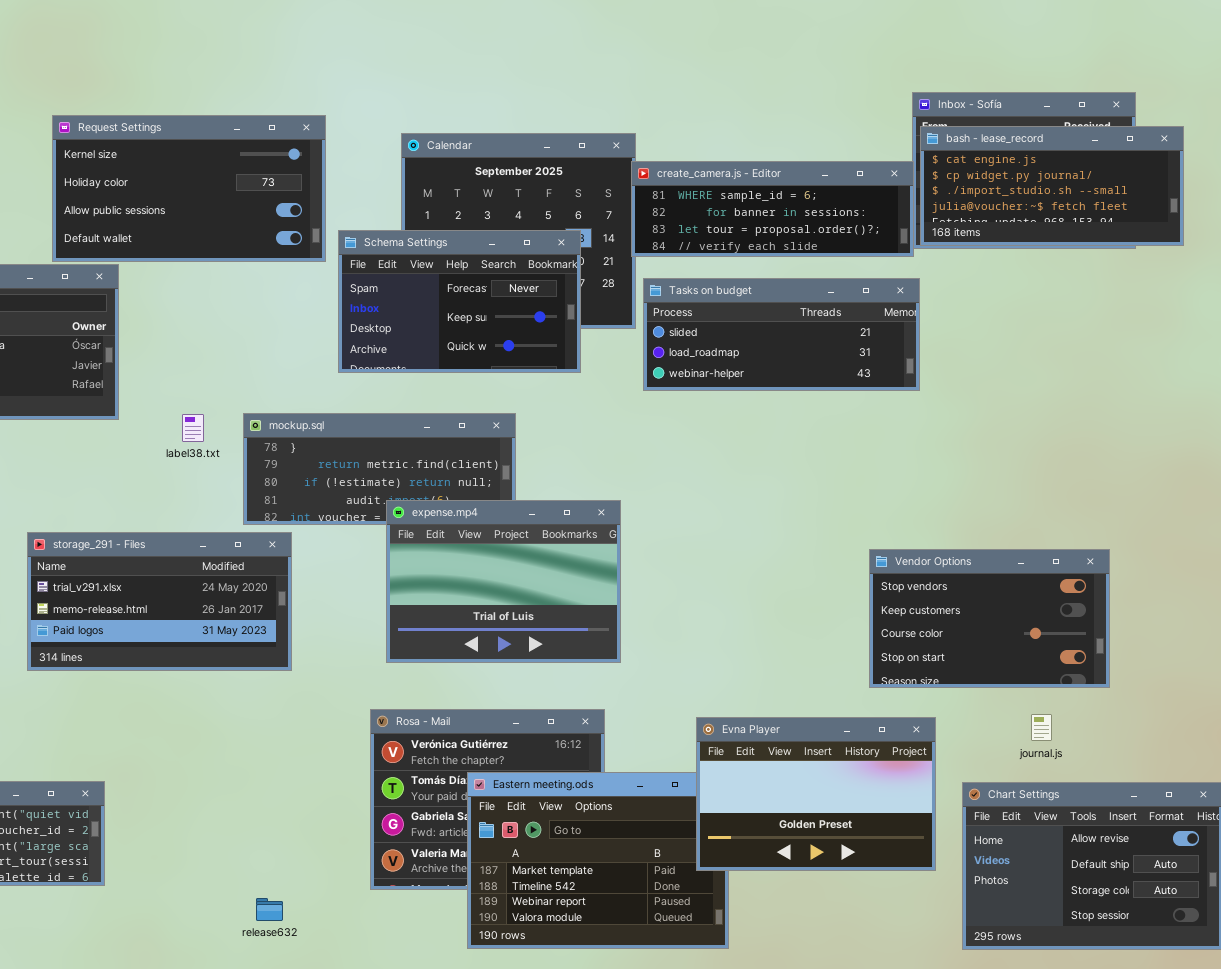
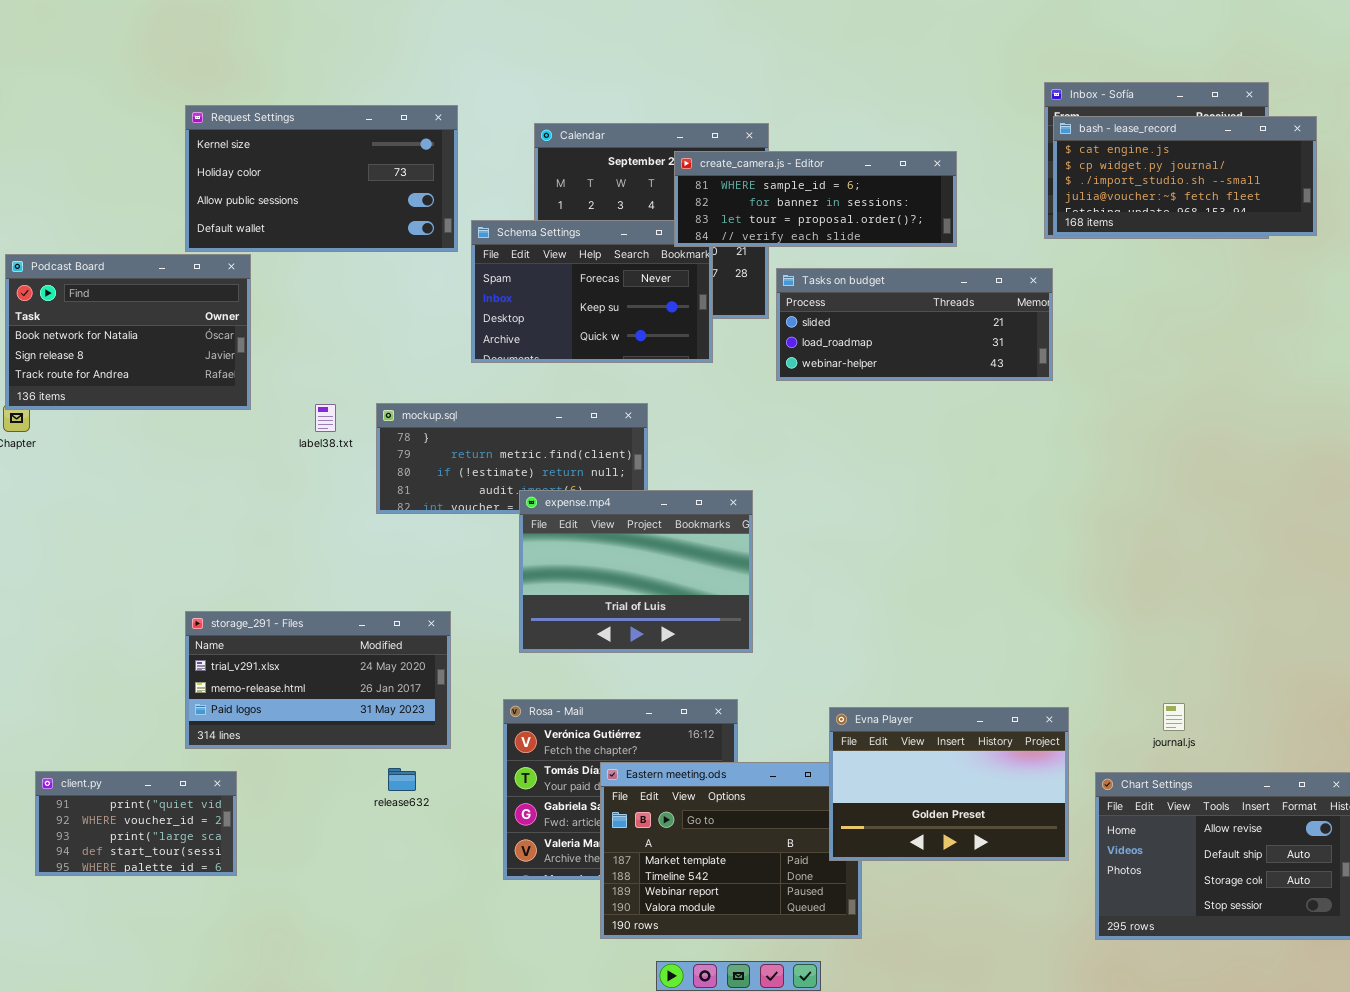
create_camera.js - Editor: [631,161,914,257] -> [674,151,957,247], moved
storage_291 - Files: [27,532,292,671] -> [185,611,451,749], moved
Vendor Options: [869,549,1110,688] -> none, closed
release632: [256,898,283,921] -> [388,768,416,791], moved

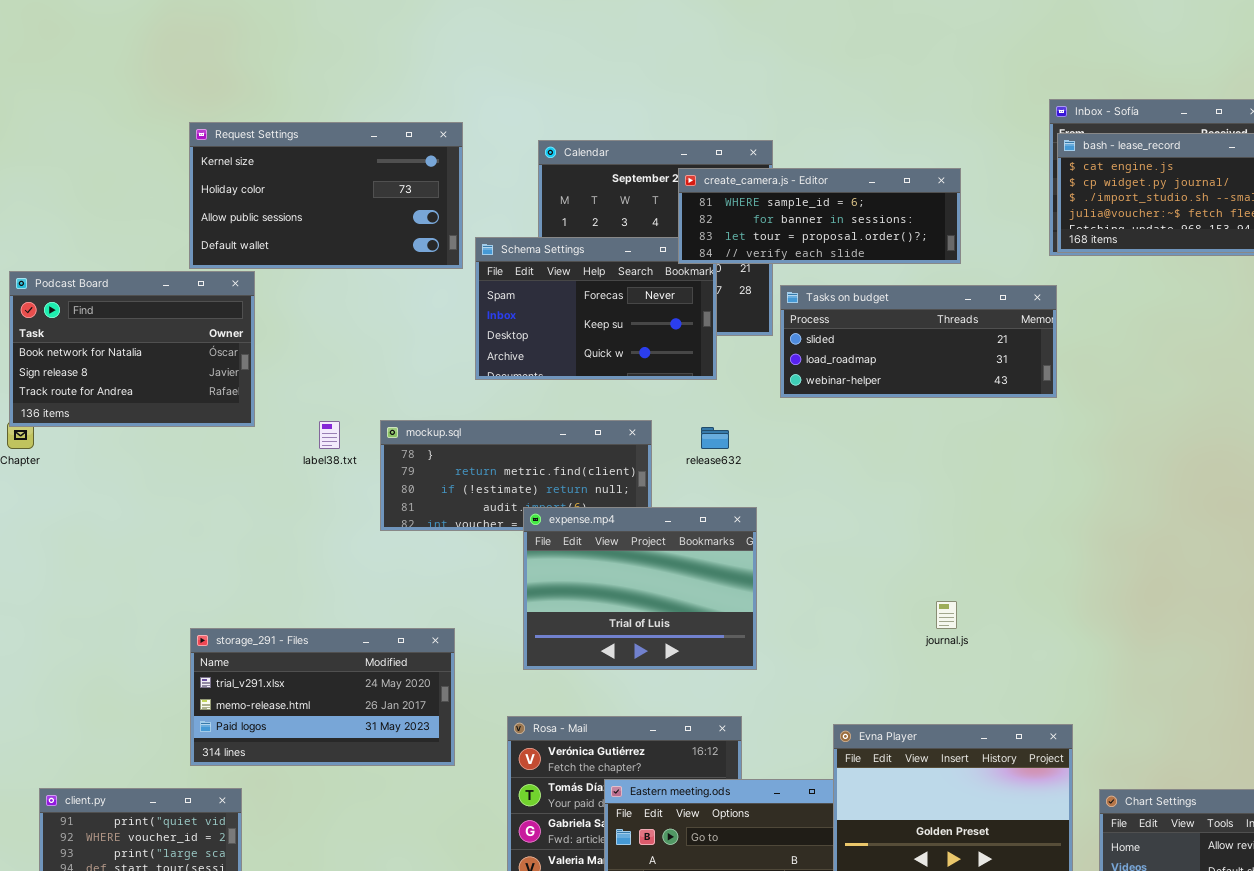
journal.js: [1163,703,1185,731] -> [936,601,957,629], moved
release632: [388,768,416,791] -> [701,427,729,449], moved

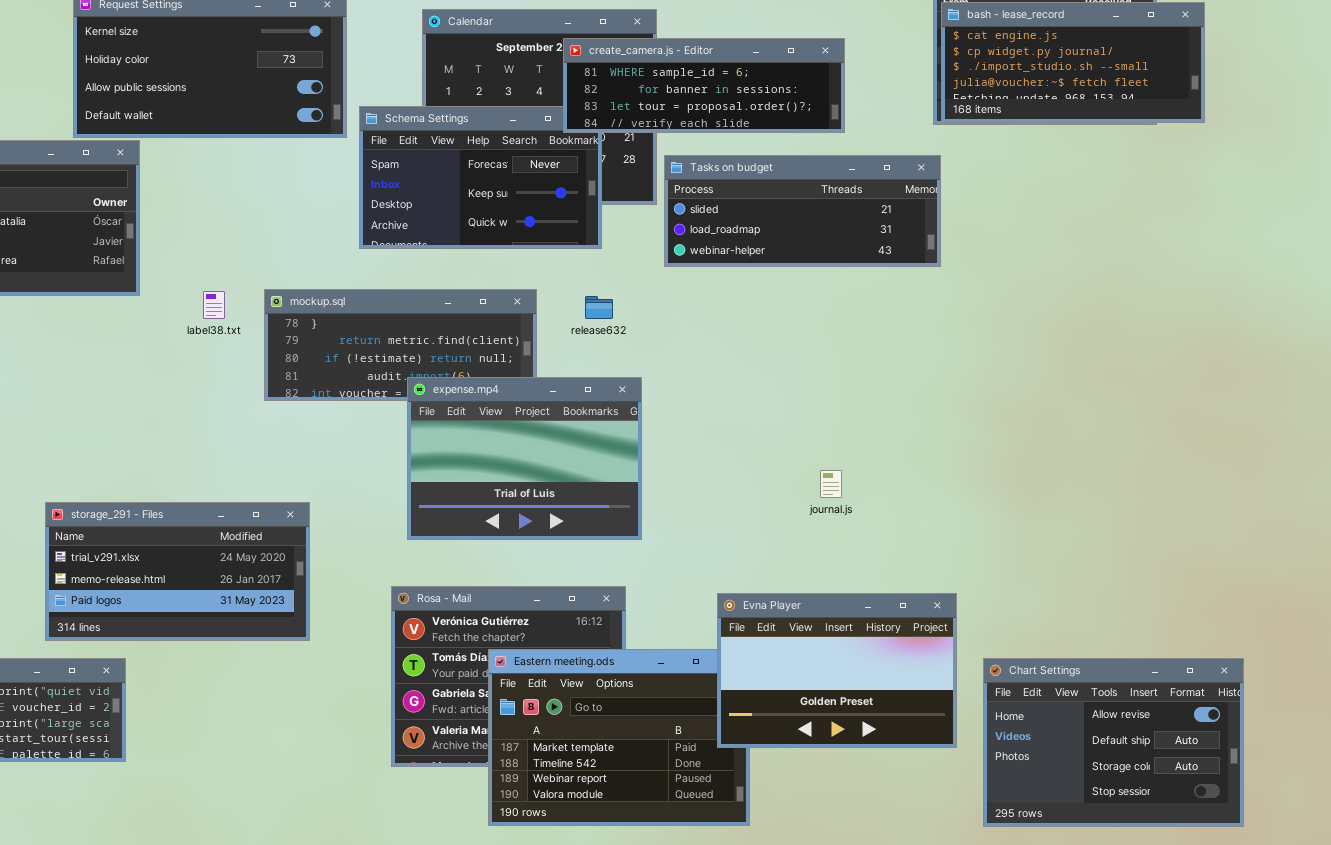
storage_291 - Files: [190,628,455,766] -> [45,502,310,641], moved

